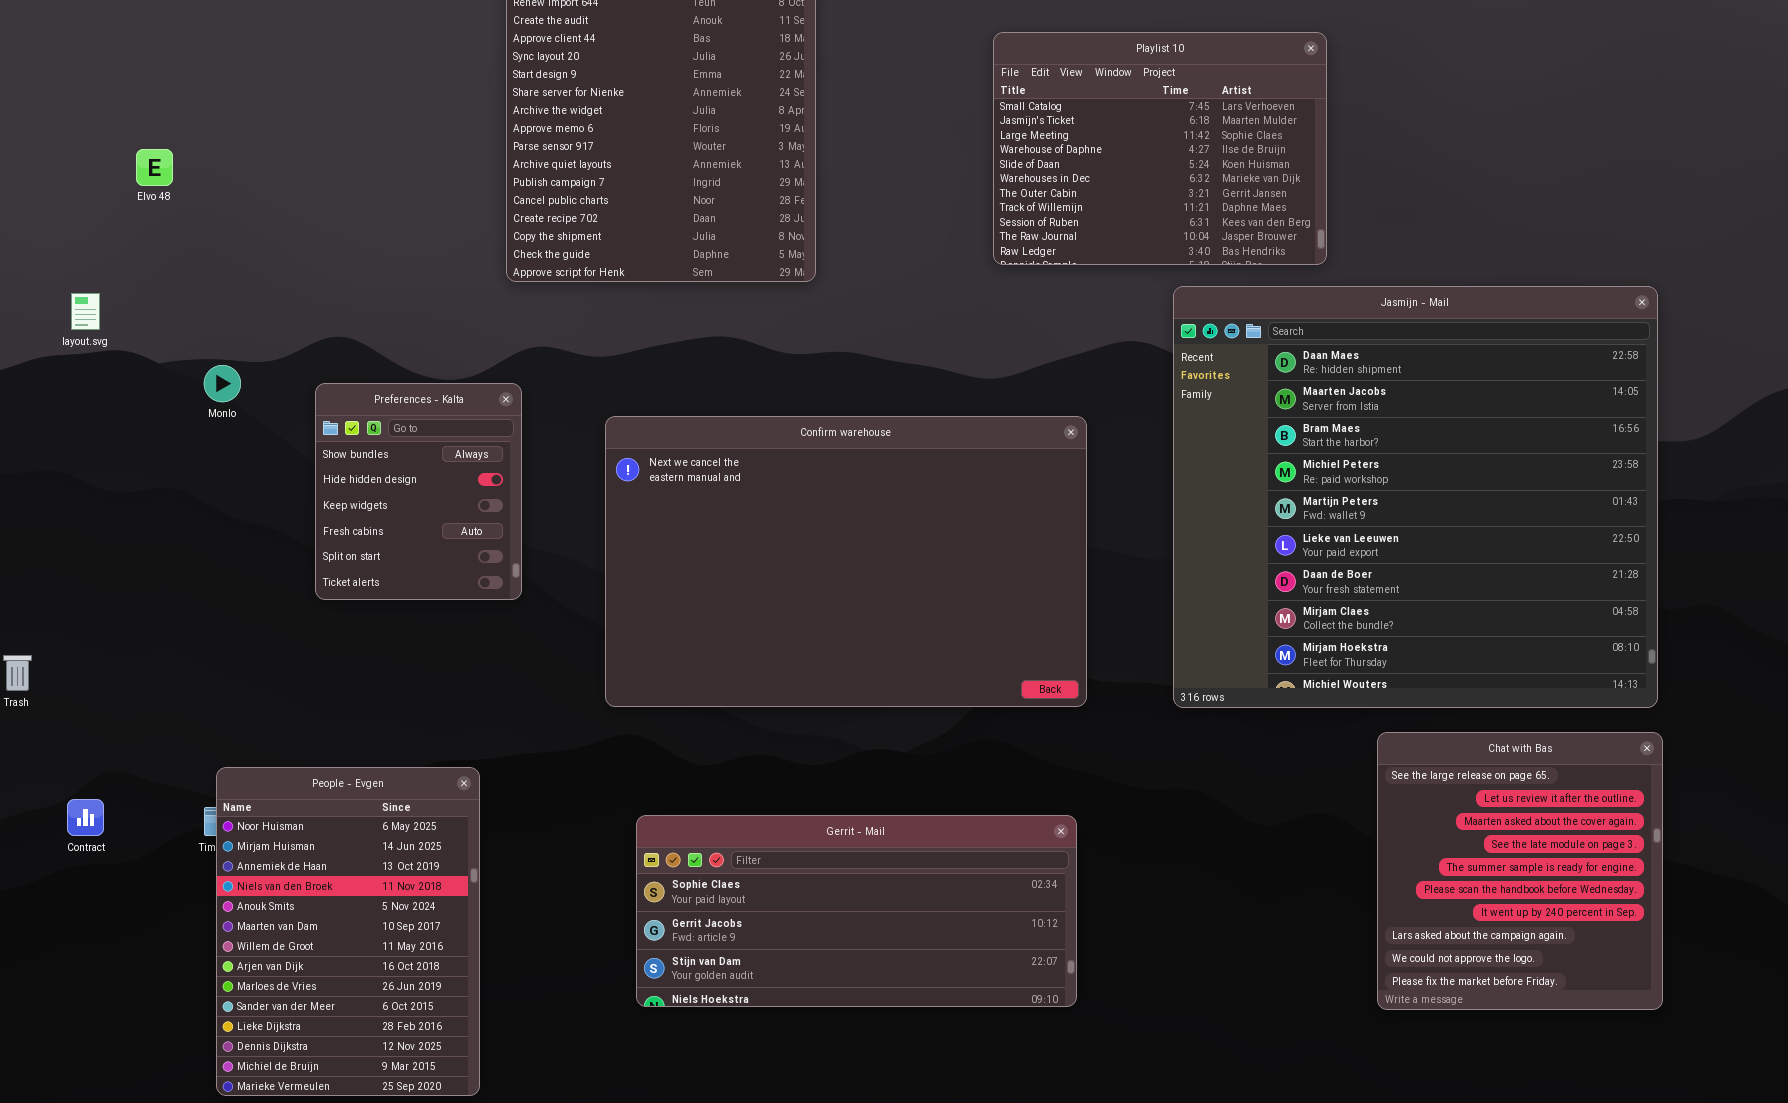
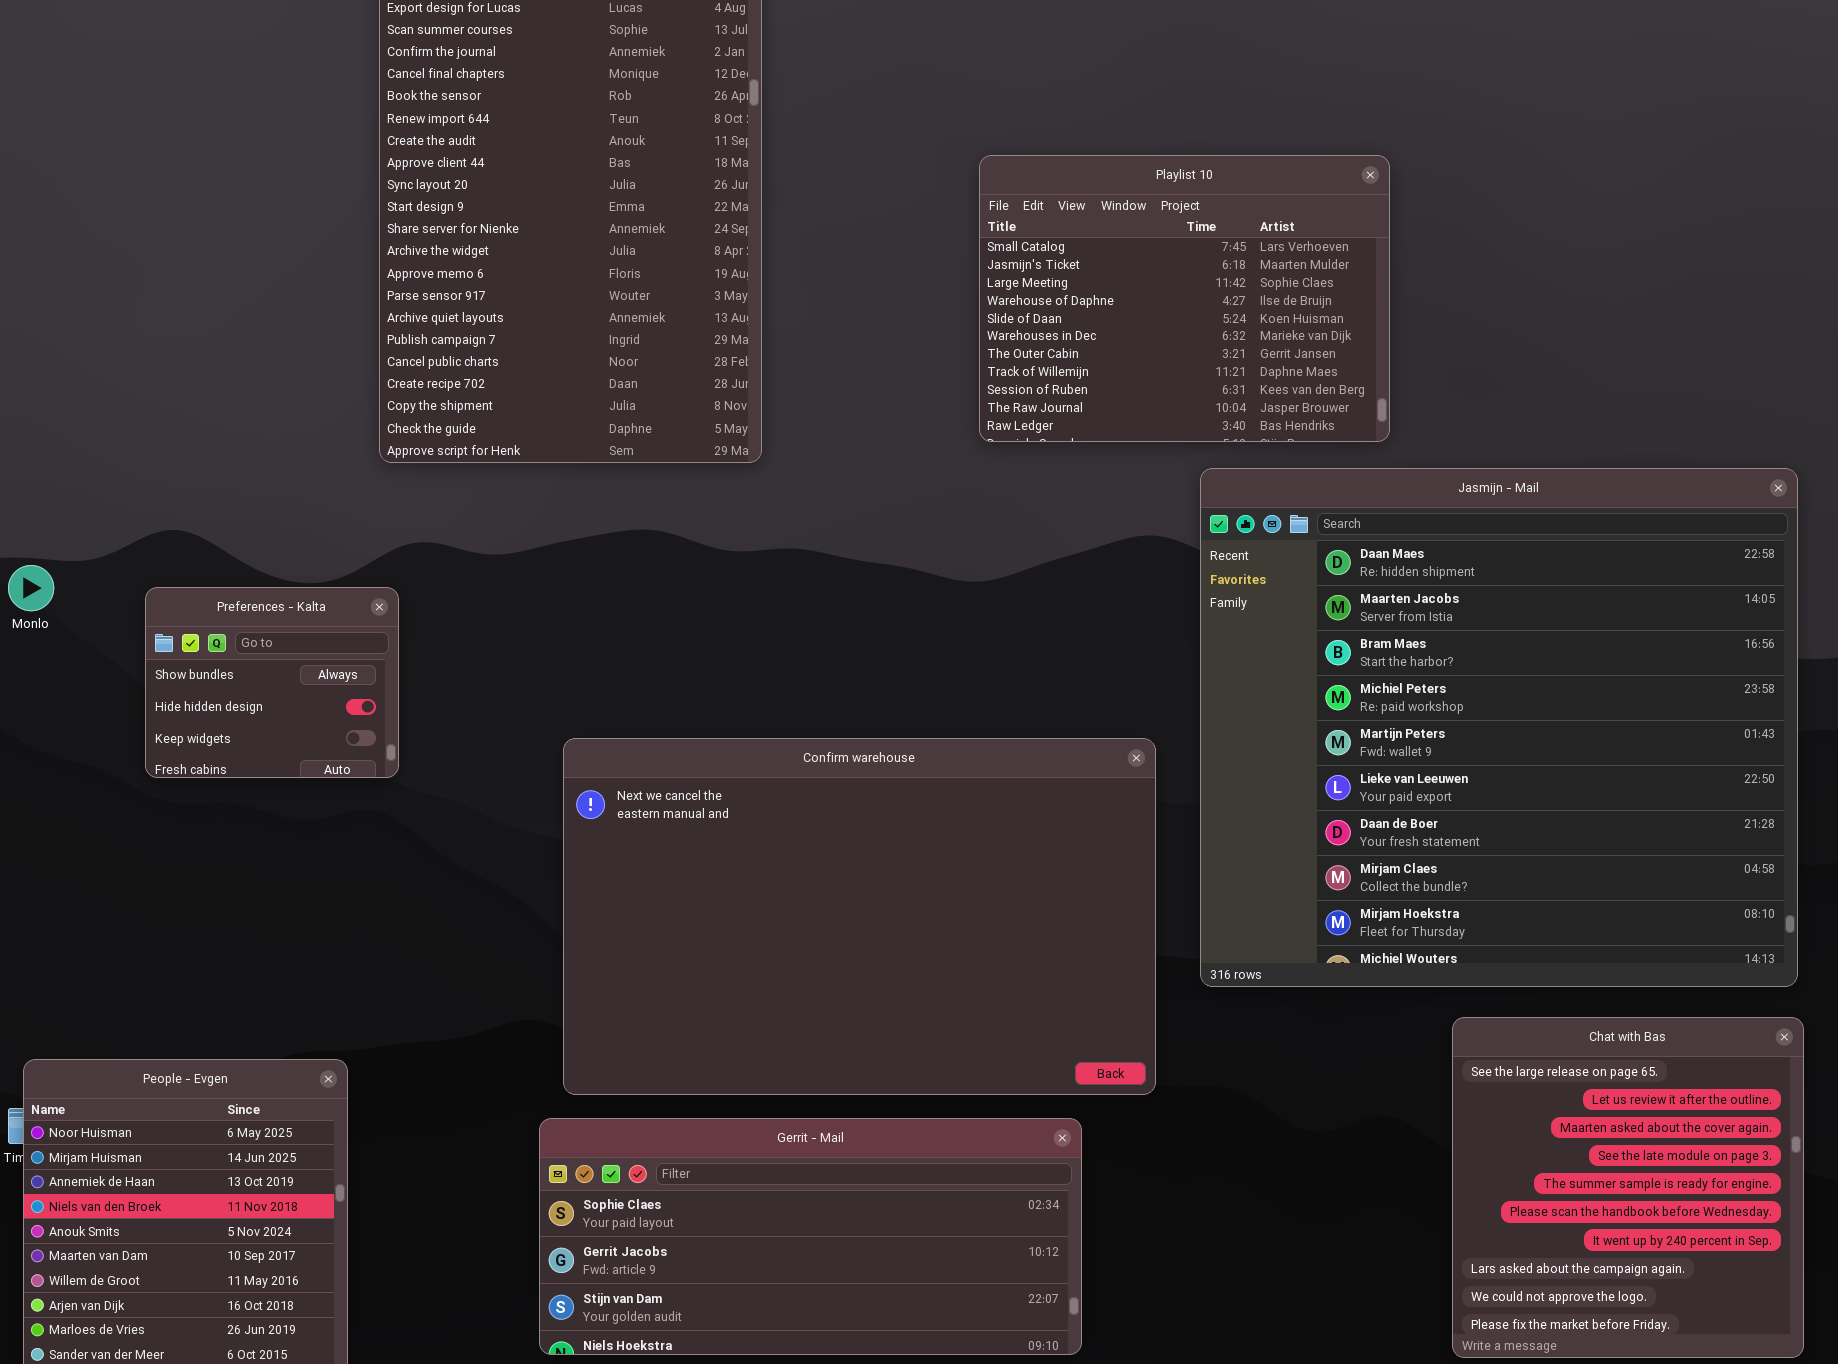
Preferences - Kalta: [315,383,522,600] -> [145,587,399,778], resized
Confirm warehouse: [605,416,1087,707] -> [563,738,1156,1095], moved

